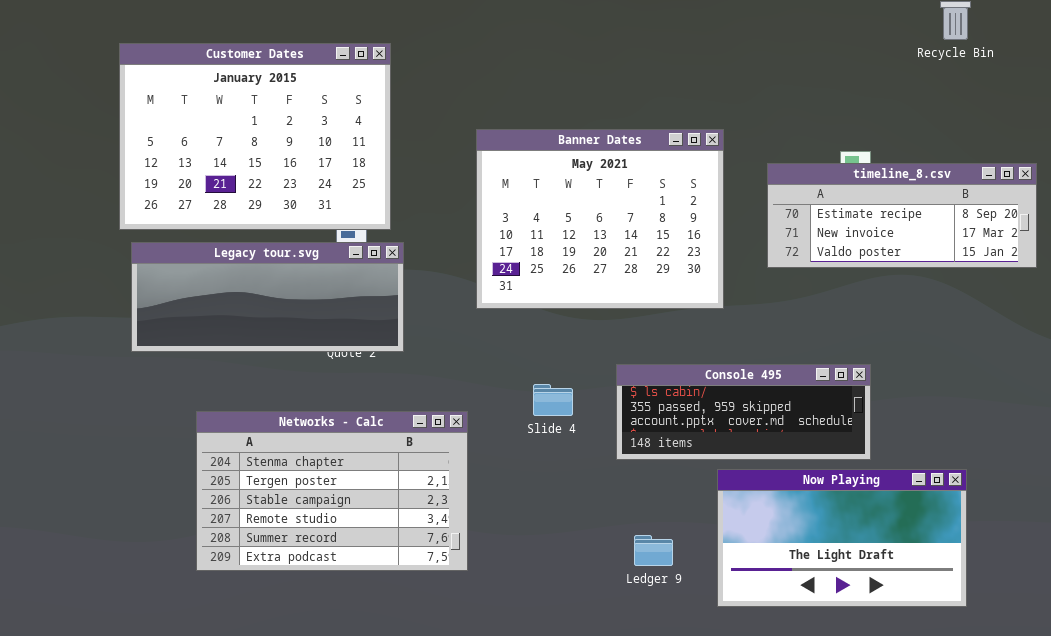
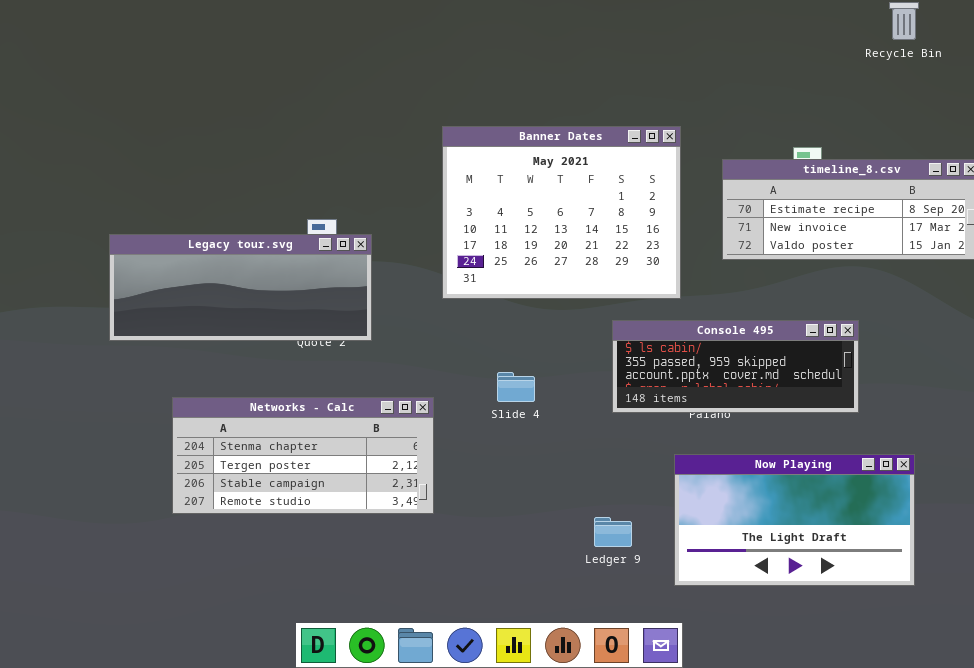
Customer Dates: [119,43,391,230] -> none, closed
Console 495: [616,364,871,460] -> [612,320,859,413], moved
Networks - Calc: [196,411,468,571] -> [172,397,434,514], resized

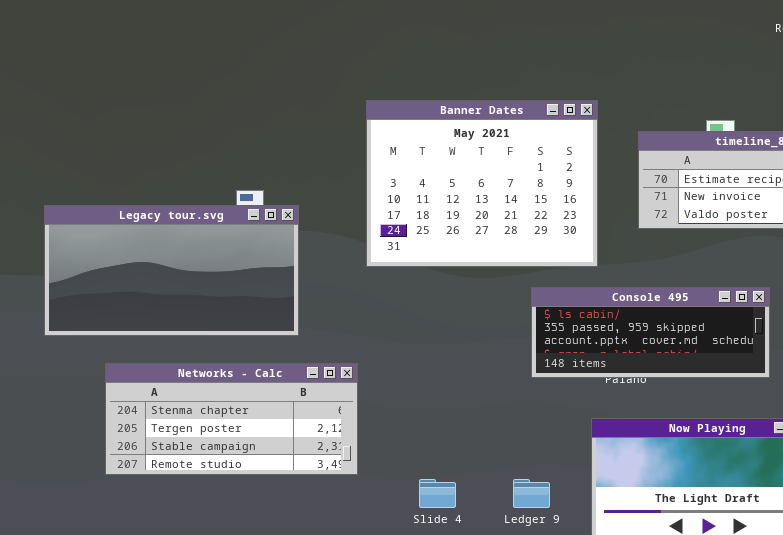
Legacy tour.svg: [109,234,372,341] -> [44,205,299,336], resized
Slide 4: [497,372,535,402] -> [419,479,456,508], moved

